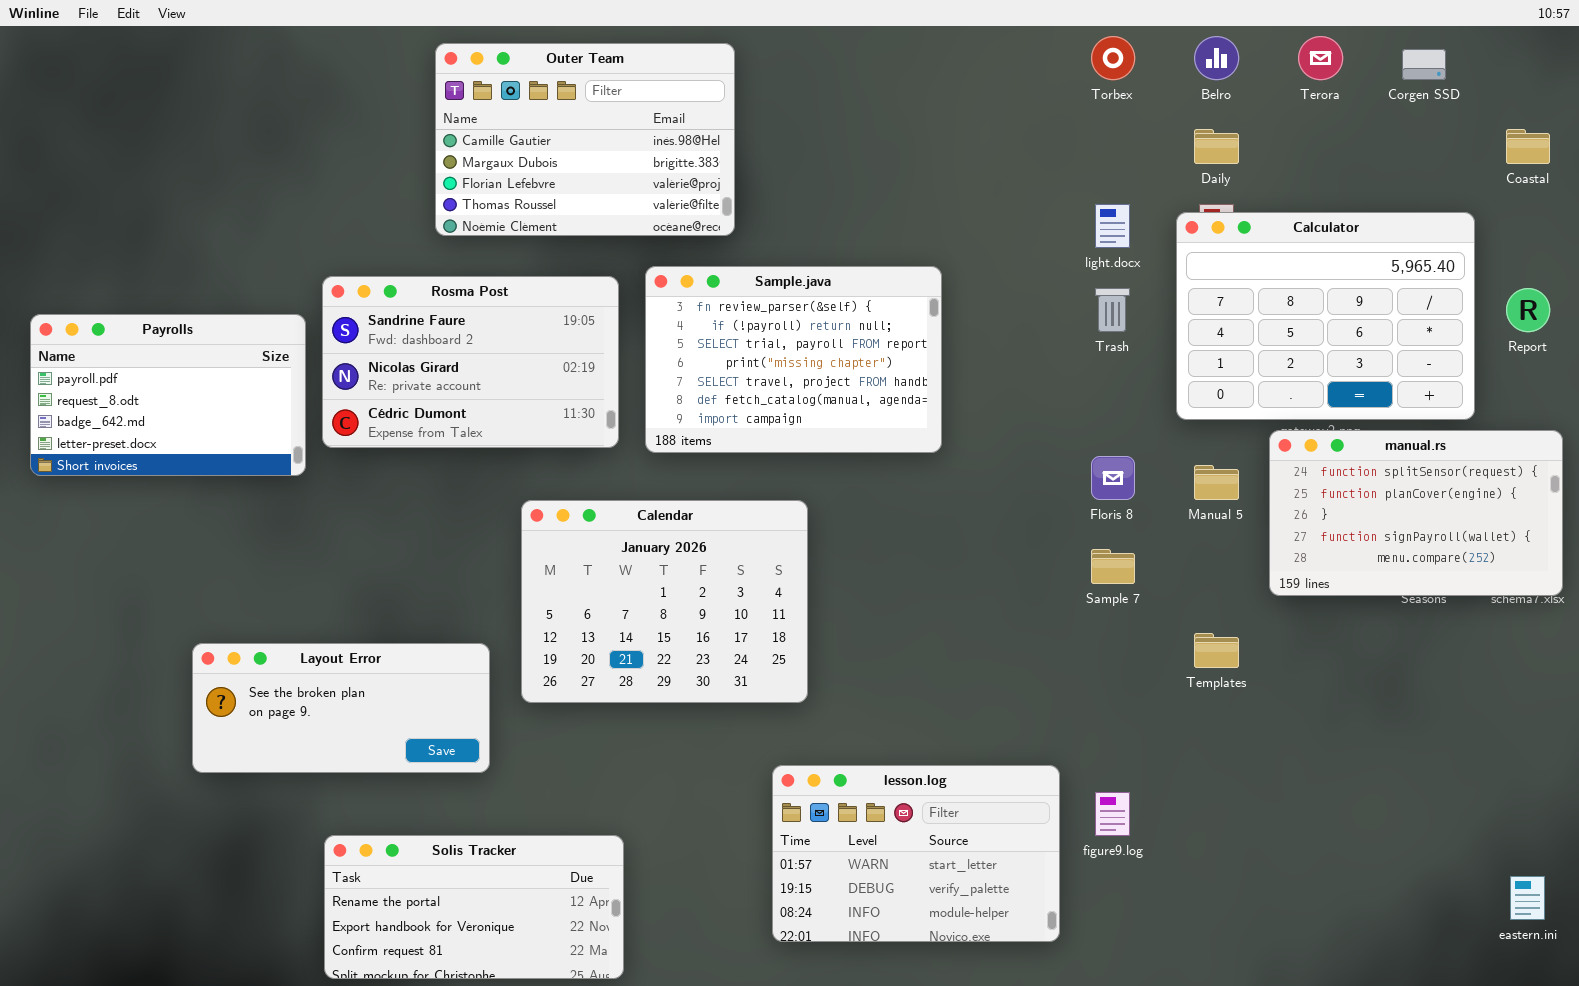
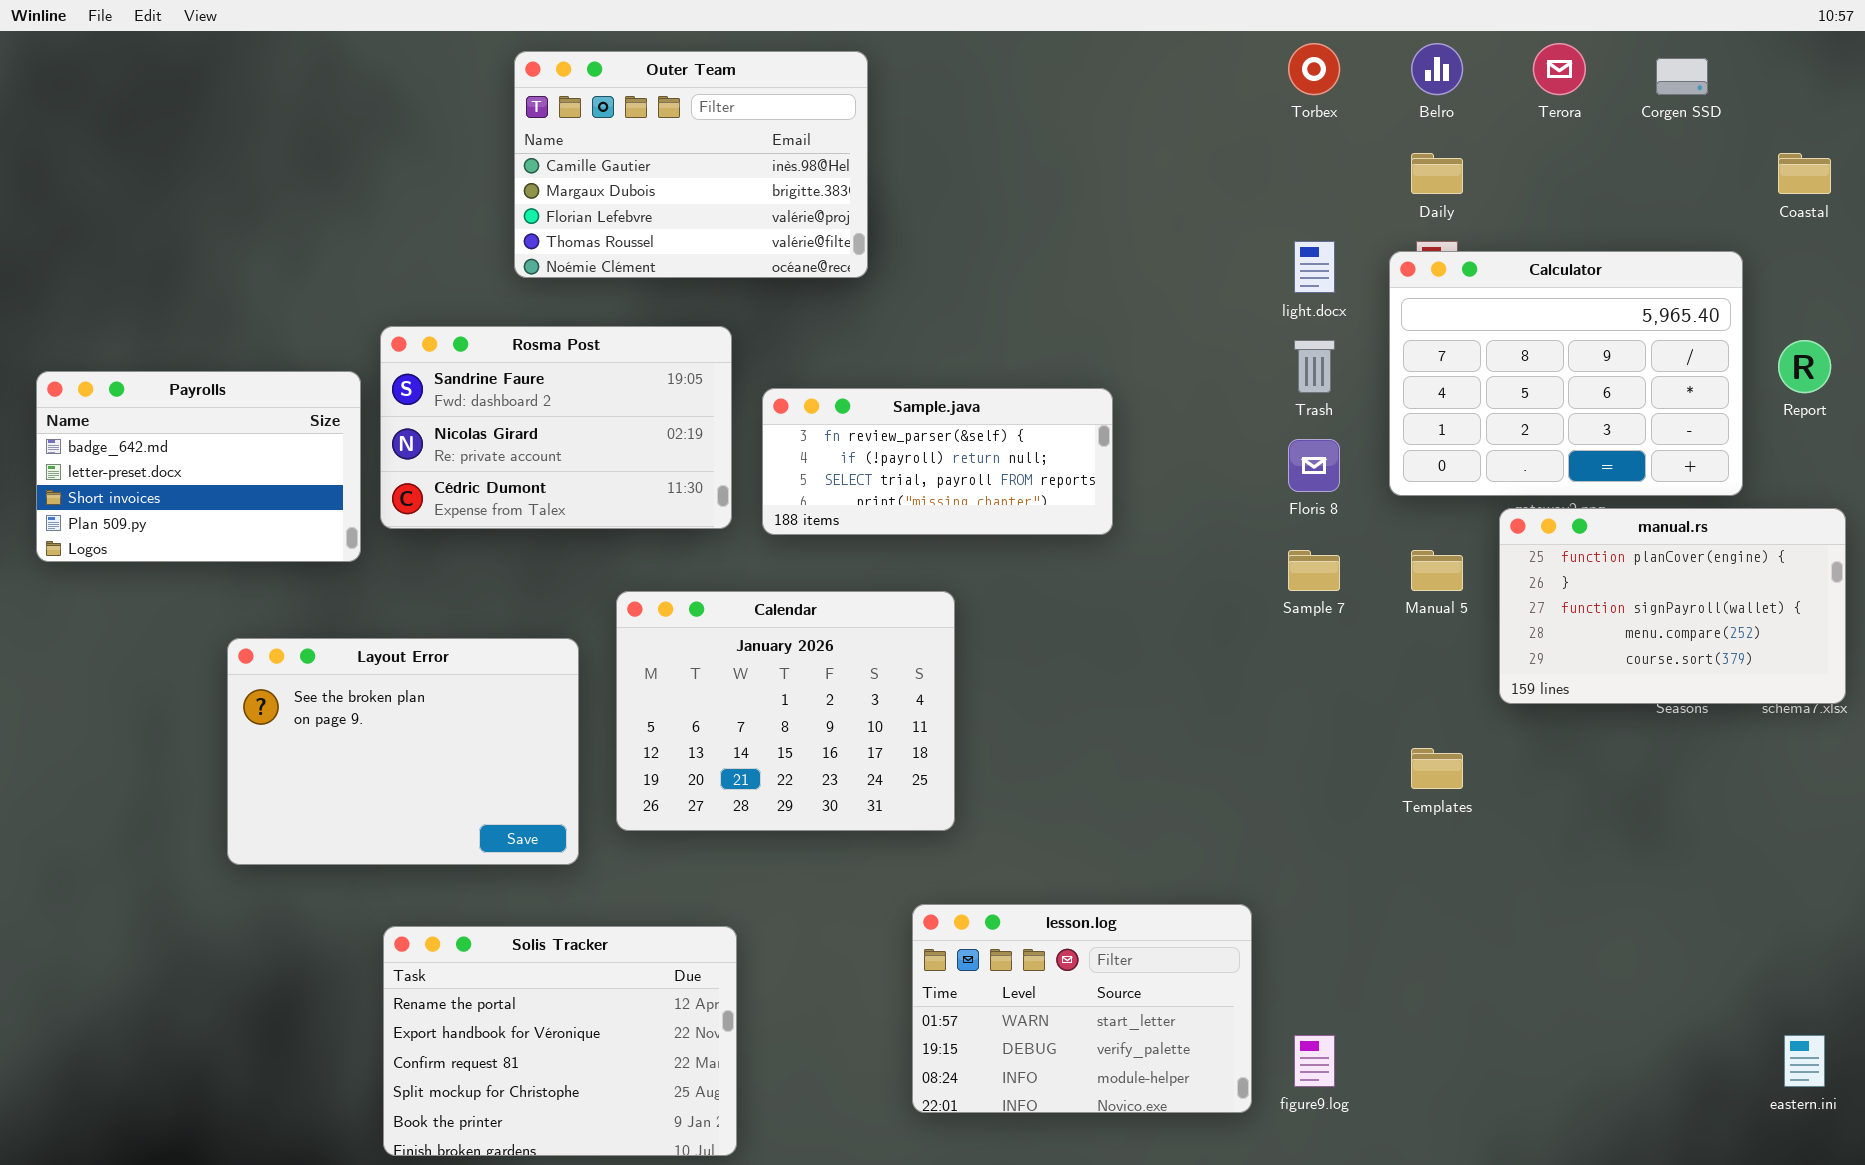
Sample.java: [645,266,942,453] -> [762,388,1113,535], resized
Payrolls: [30,314,306,476] -> [36,371,361,562], scrolled down 2 rows
manual.rs: [1269,430,1563,596] -> [1499,508,1846,704], scrolled down 1 row
Floris 8: [1091,456,1135,500] -> [1288,439,1340,492], moved
Sample 7: [1091,549,1135,584] -> [1288,550,1340,591], moved
Layout Error: [192,643,490,773] -> [227,638,579,865], moved, resized
figure9.log: [1095,792,1130,836] -> [1294,1035,1335,1087], moved
Solis Tracker: [324,835,624,979] -> [383,926,737,1156], resized

